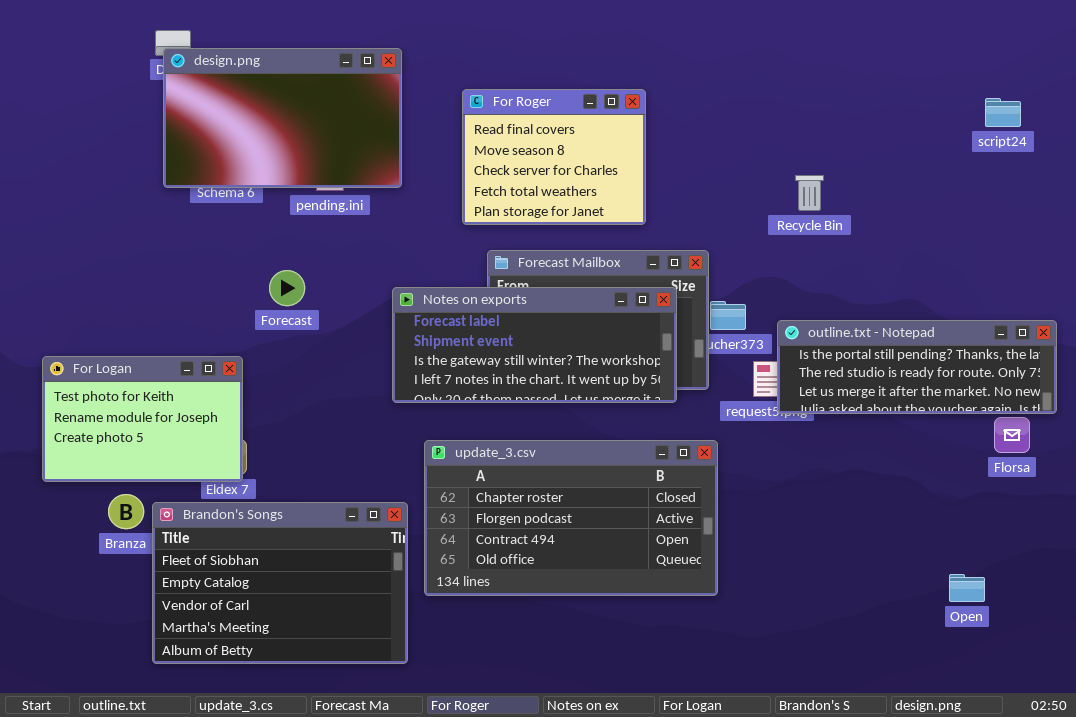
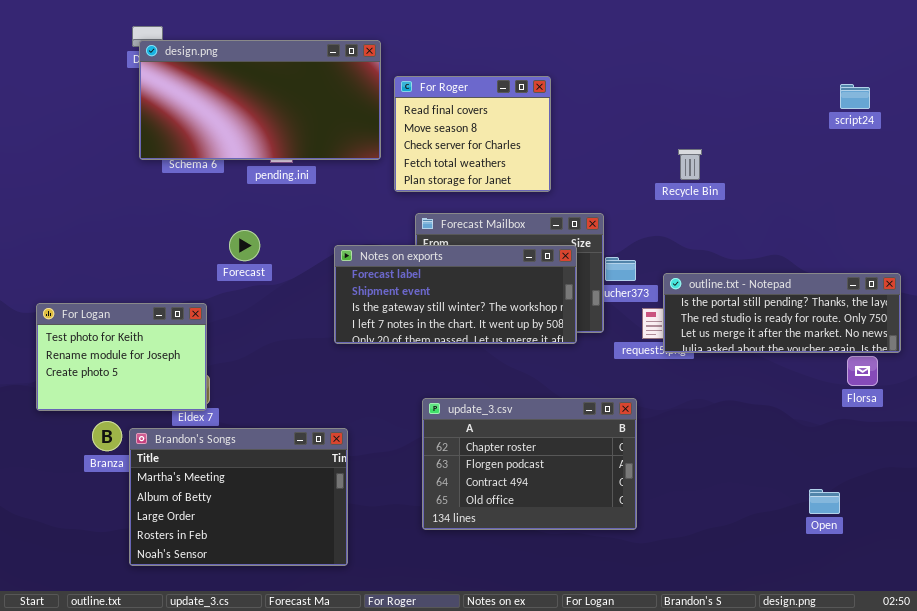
design.png: [163,48,402,188] -> [139,40,381,160], resized
update_3.csv: [424,440,718,596] -> [422,398,637,530], moved, resized
Brandon's Songs: [152,502,408,664] -> [129,428,348,566], scrolled down 3 rows

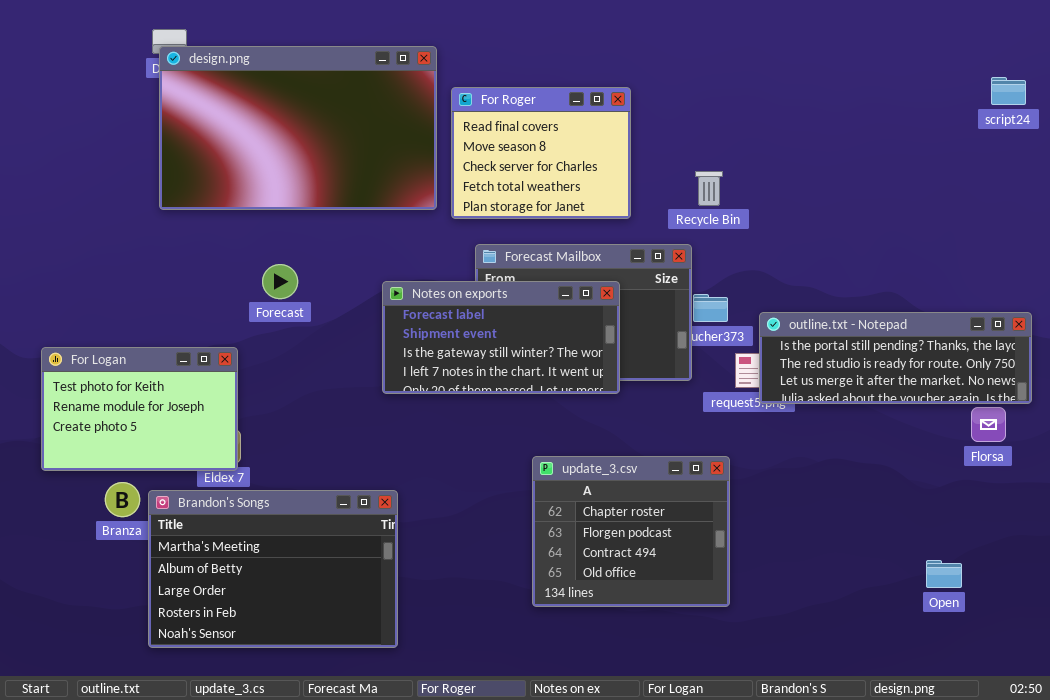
design.png: [139,40,381,160] -> [159,46,437,210], resized
script24: [840,84,870,109] -> [991,77,1026,105], moved
Recycle Bin: [678,149,702,180] -> [695,171,723,206], moved
Notes on exports: [334,245,577,344] -> [382,281,620,394], resized
update_3.csv: [422,398,637,530] -> [532,456,730,607], resized

